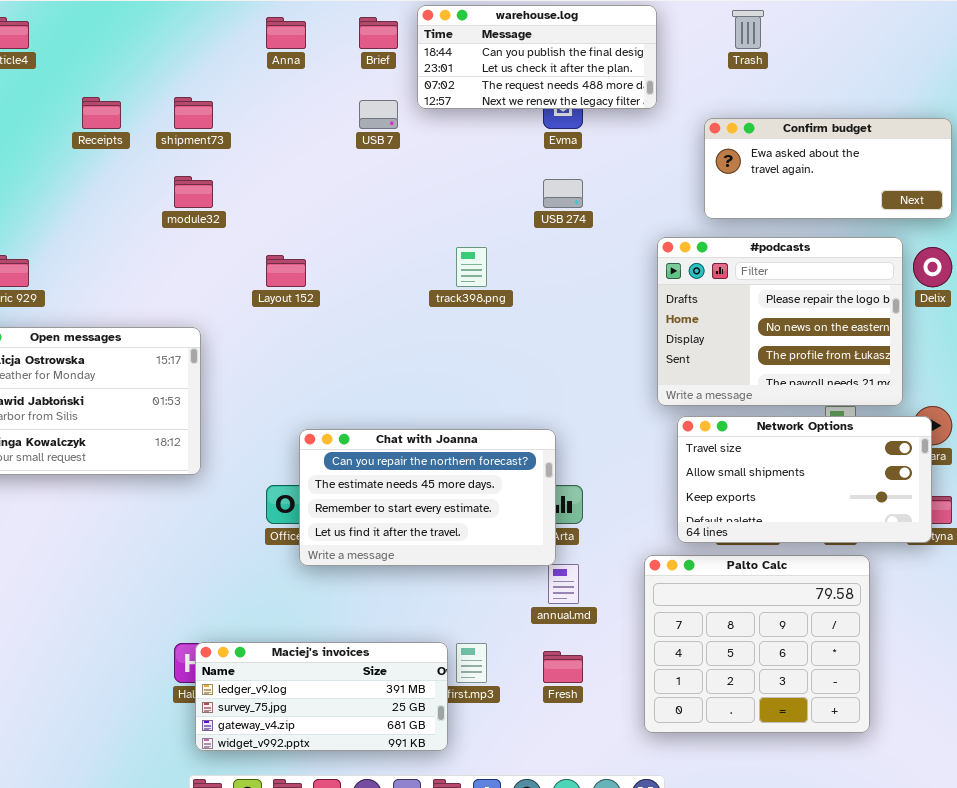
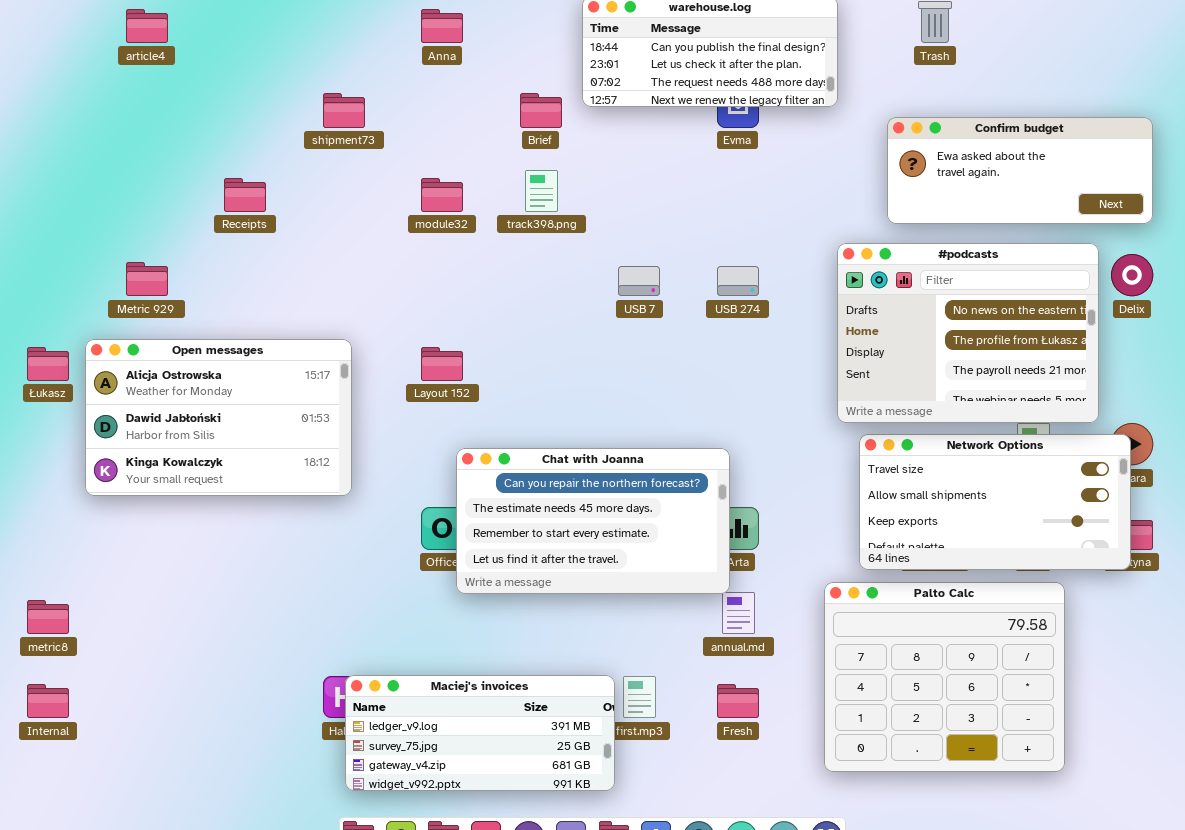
Brief: [359,17,398,49] -> [520,93,562,128], moved
Receipts: [82,97,121,129] -> [224,178,266,212], moved
USB 7: [359,100,398,129] -> [618,266,660,296], moved
module32: [174,176,213,208] -> [421,178,463,212], moved
USB 274: [543,179,583,208] -> [717,266,759,296], moved
#podcasts: [657,237,903,406] -> [837,243,1099,423], scrolled down 1 row
track398.png: [456,247,487,287] -> [525,170,558,212], moved
Layout 152: [266,255,306,287] -> [421,347,463,381], moved

